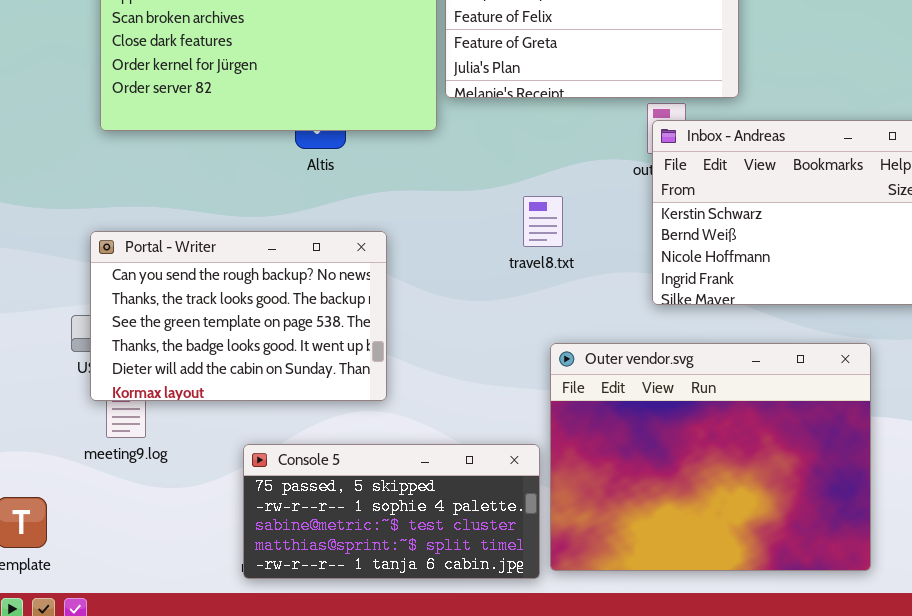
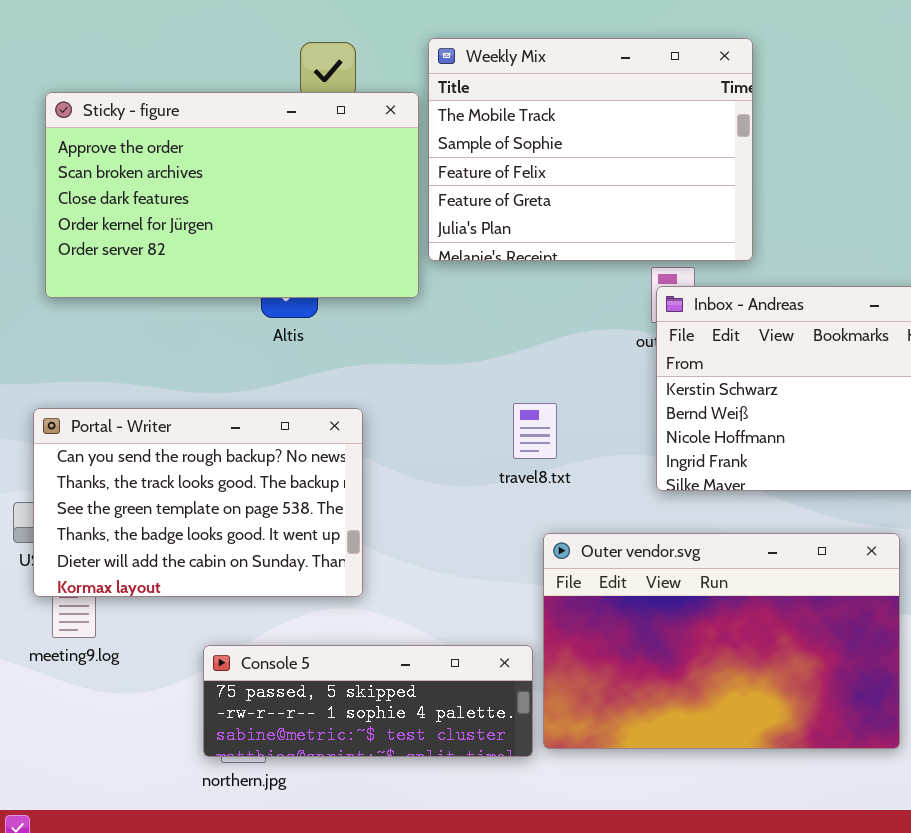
travel8.txt: [523,196,563,247] -> [513,403,557,459], moved
Outer vendor.svg: [550,343,871,571] -> [543,533,900,749], resized
Console 5: [243,444,540,579] -> [203,645,533,757], resized

